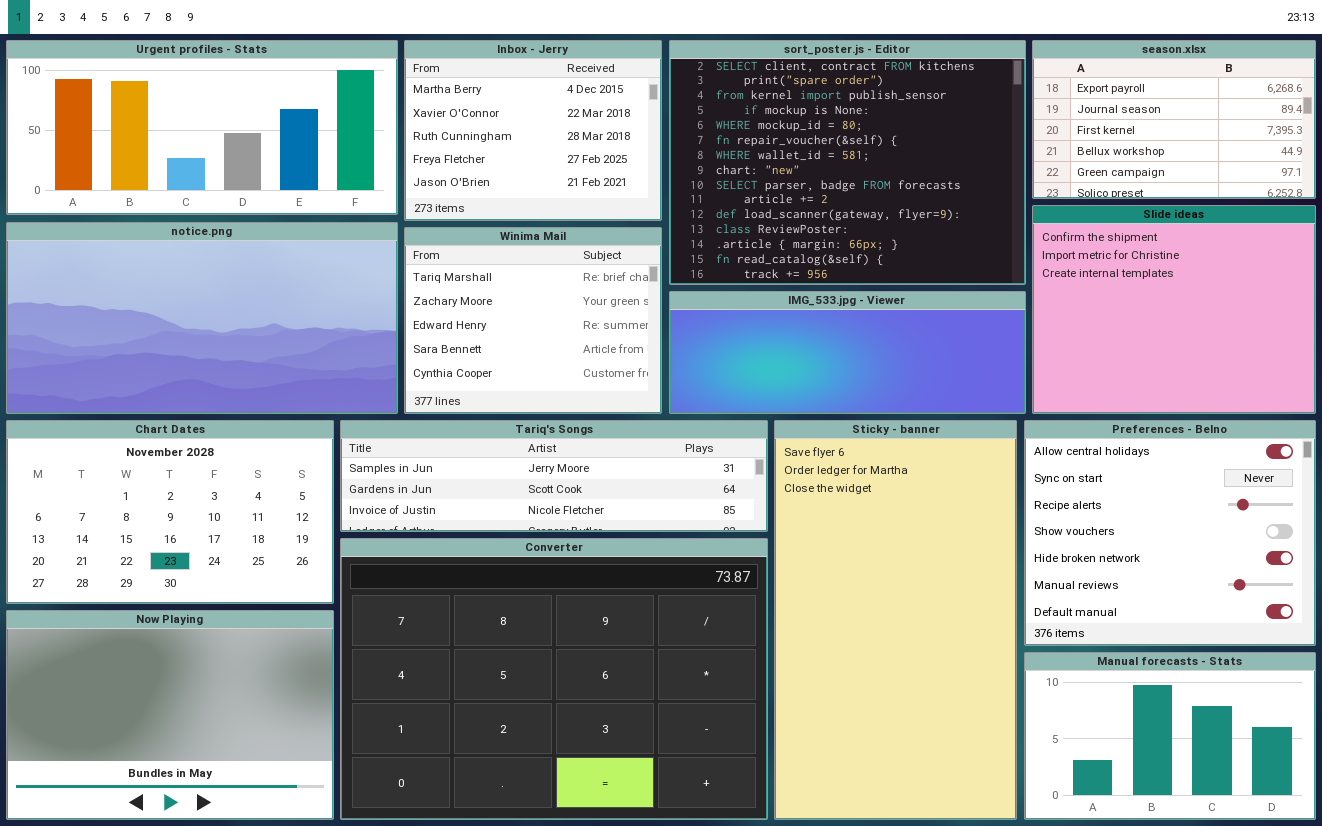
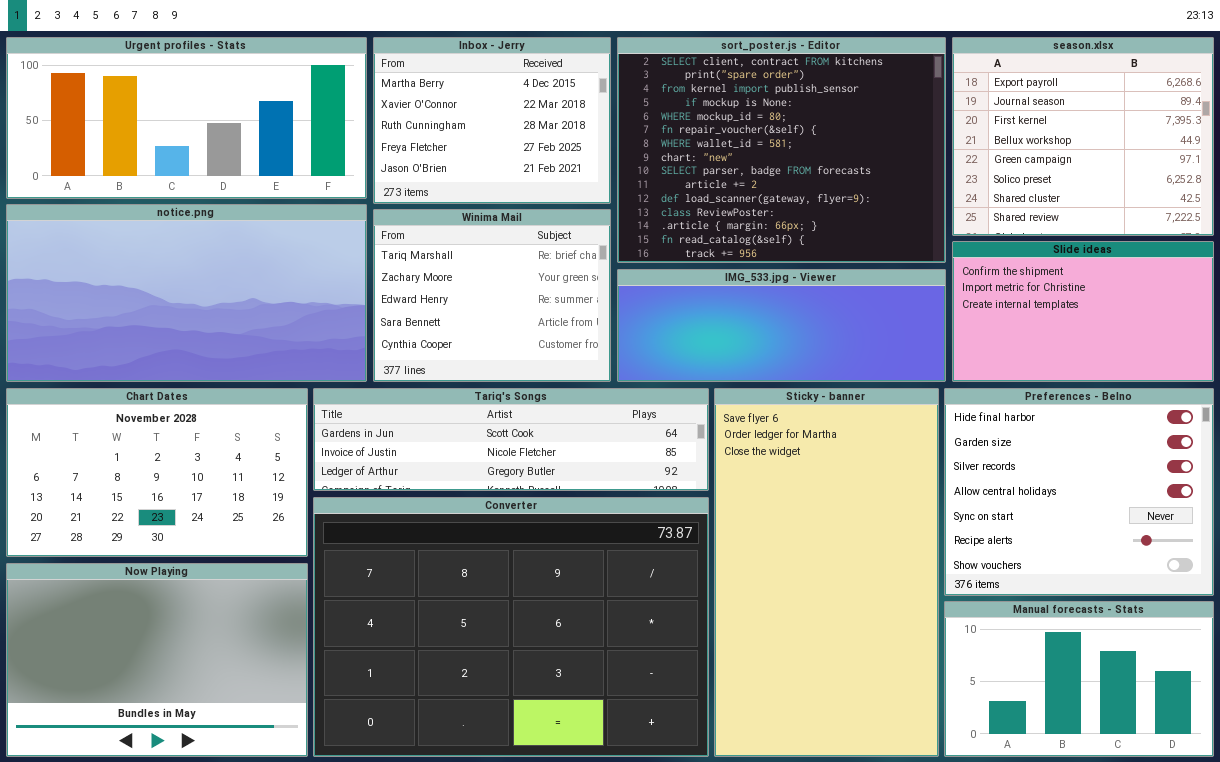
season.xlsx: [1032,40,1316,199] -> [952,37,1214,236], resized
Slide ideas: [1032,205,1316,414] -> [952,241,1214,382], resized
Tariq's Songs: [340,420,768,532] -> [313,388,709,491], scrolled down 1 row
Preferences - Belno: [1024,420,1316,646] -> [944,388,1214,596], scrolled up 3 rows

